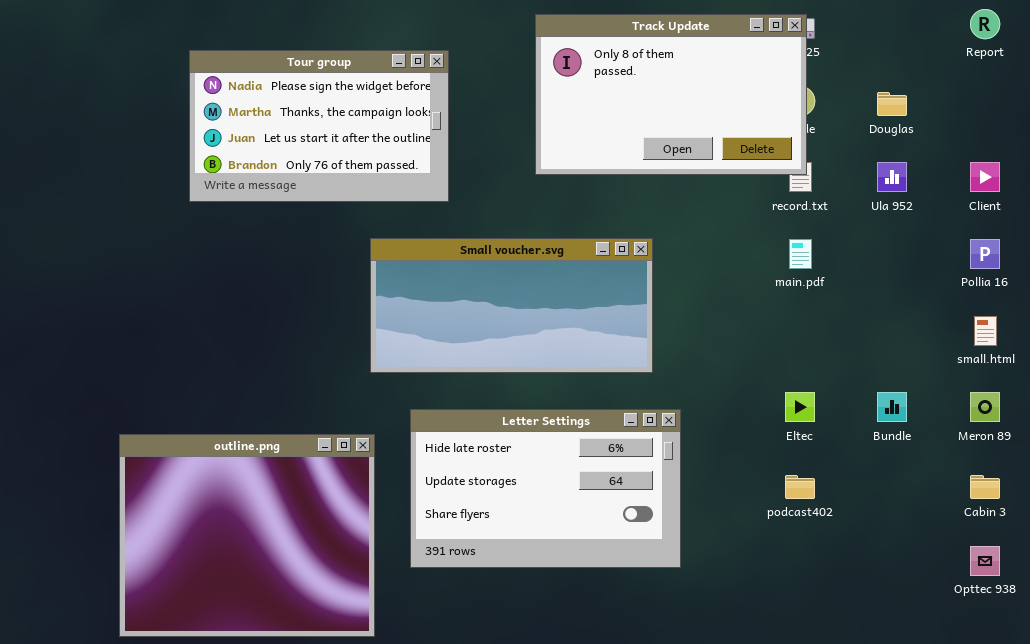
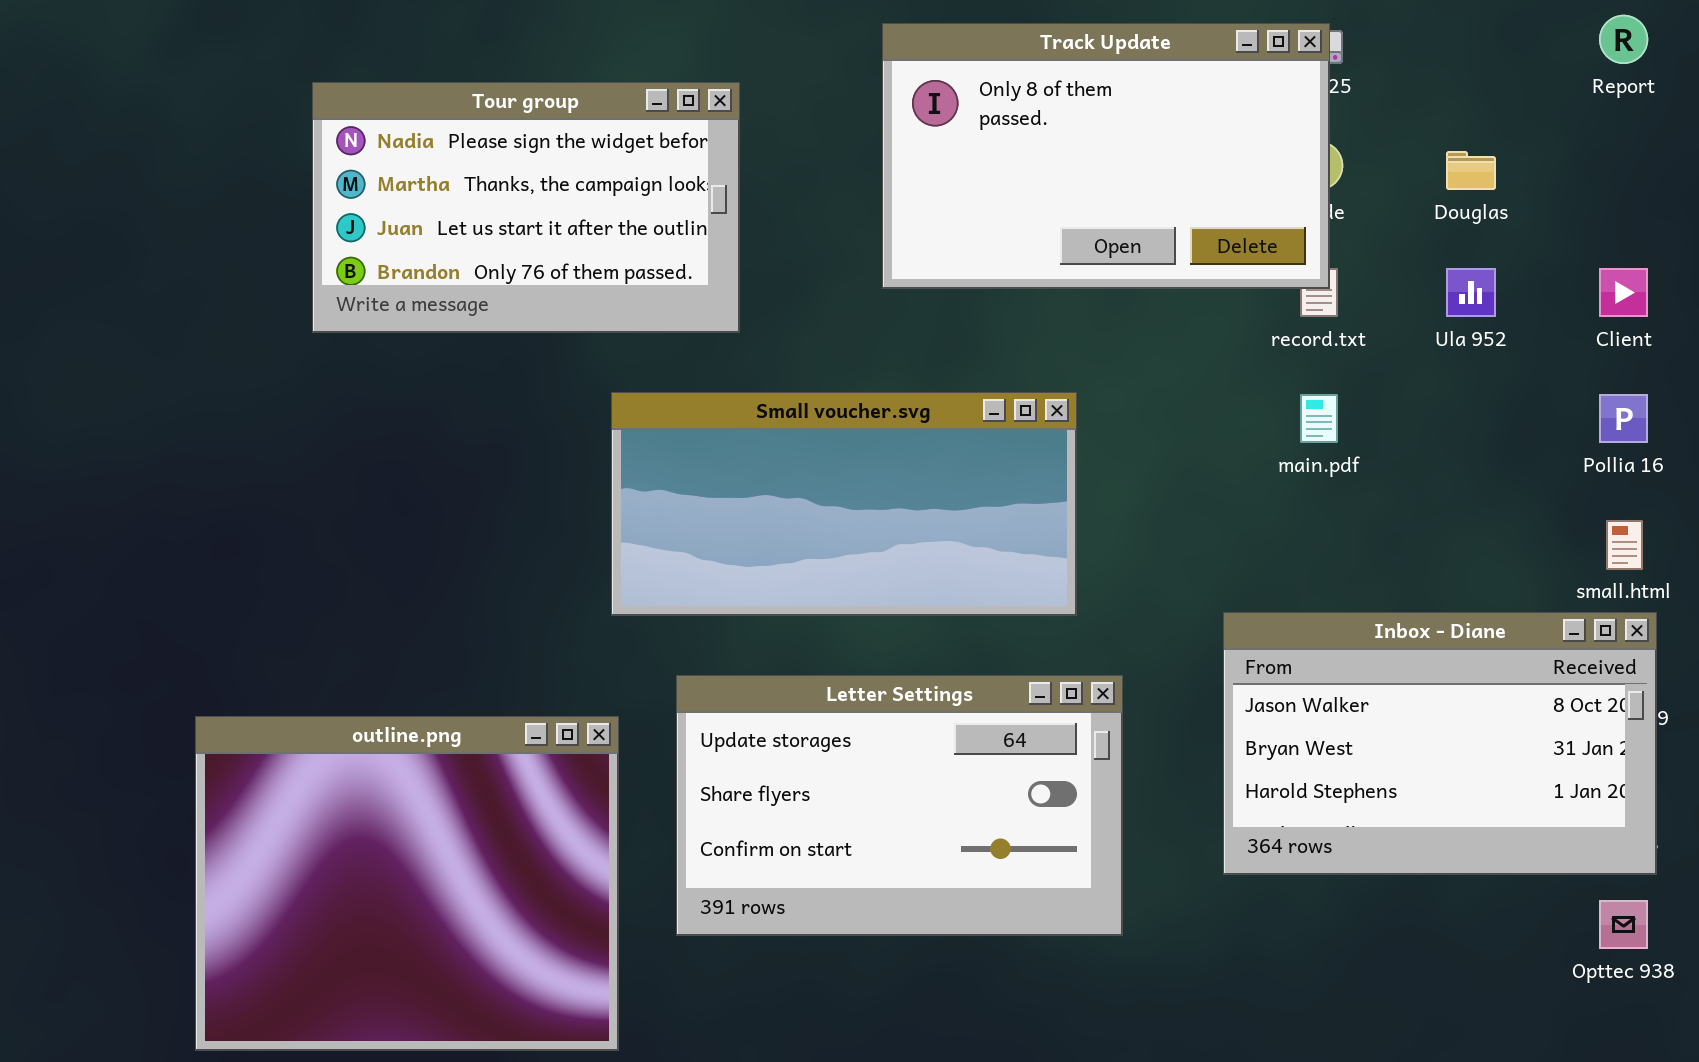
Inbox - Diane: none -> [1223,612,1657,875], opened
Letter Settings: [410,409,681,568] -> [676,675,1123,936], scrolled down 1 row

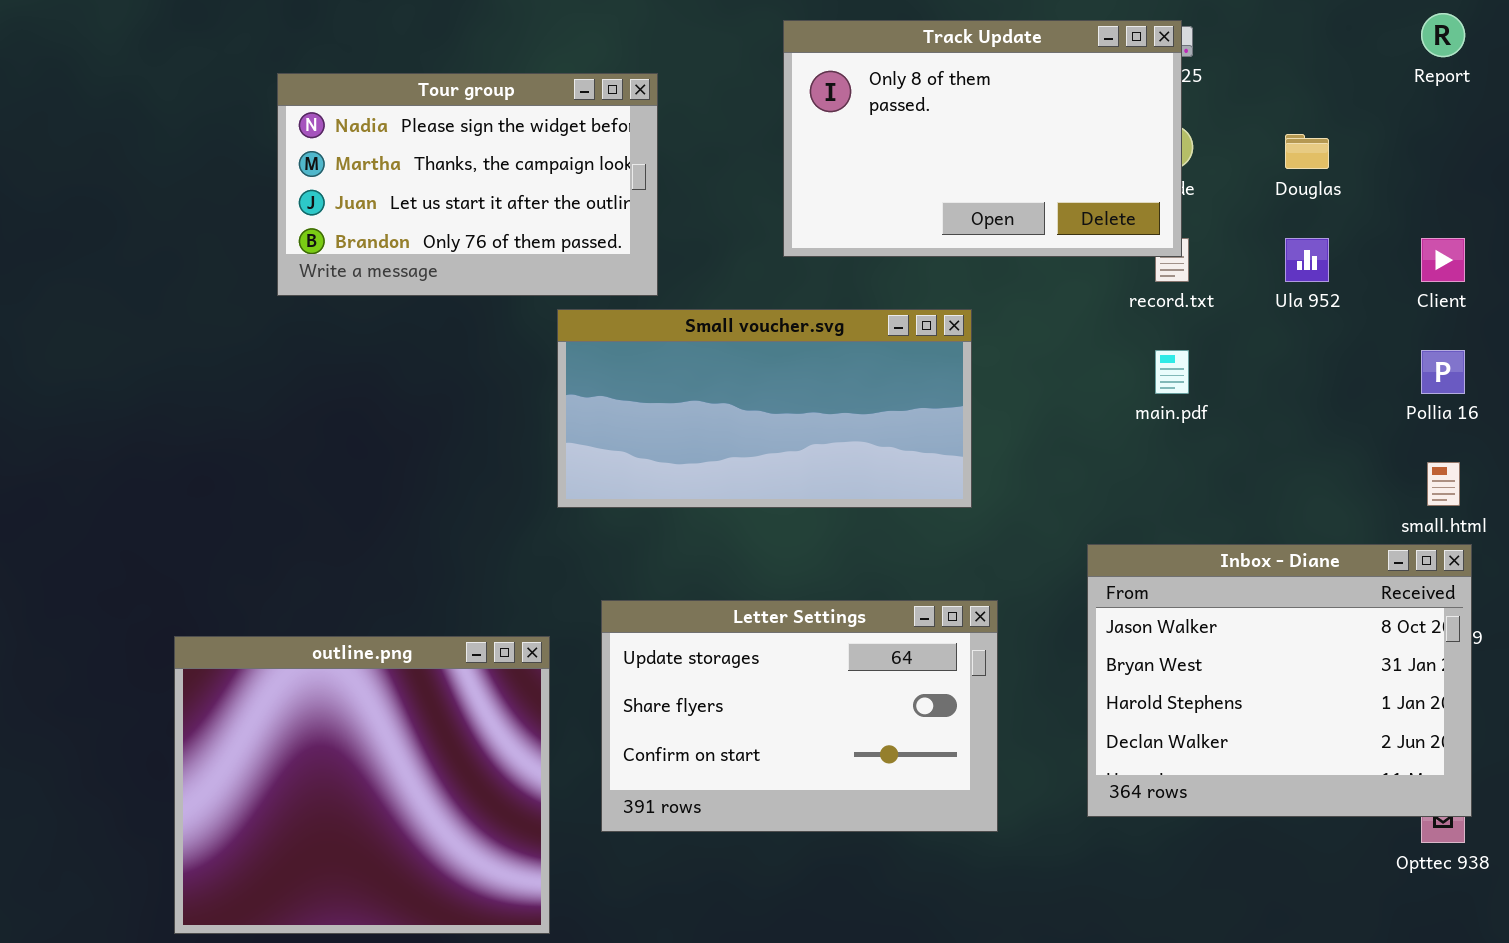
Small voucher.svg: [611,392,1077,616] -> [557,309,972,508], moved
Inbox - Diane: [1223,612,1657,875] -> [1087,544,1472,817], resized

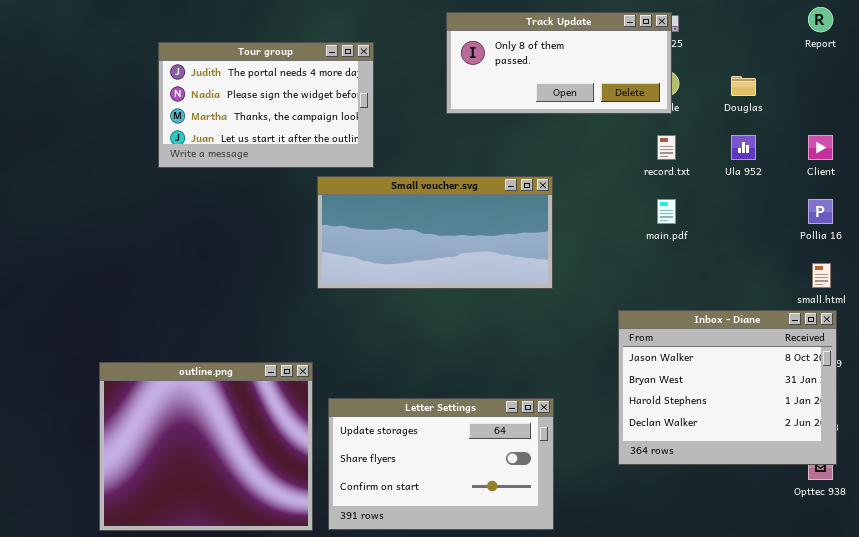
Track Update: [783,20,1182,257] -> [446,12,672,114], resized
Tour group: [277,73,658,296] -> [158,42,374,168], scrolled up 1 row
Letter Settings: [601,600,998,832] -> [328,398,554,530], moved

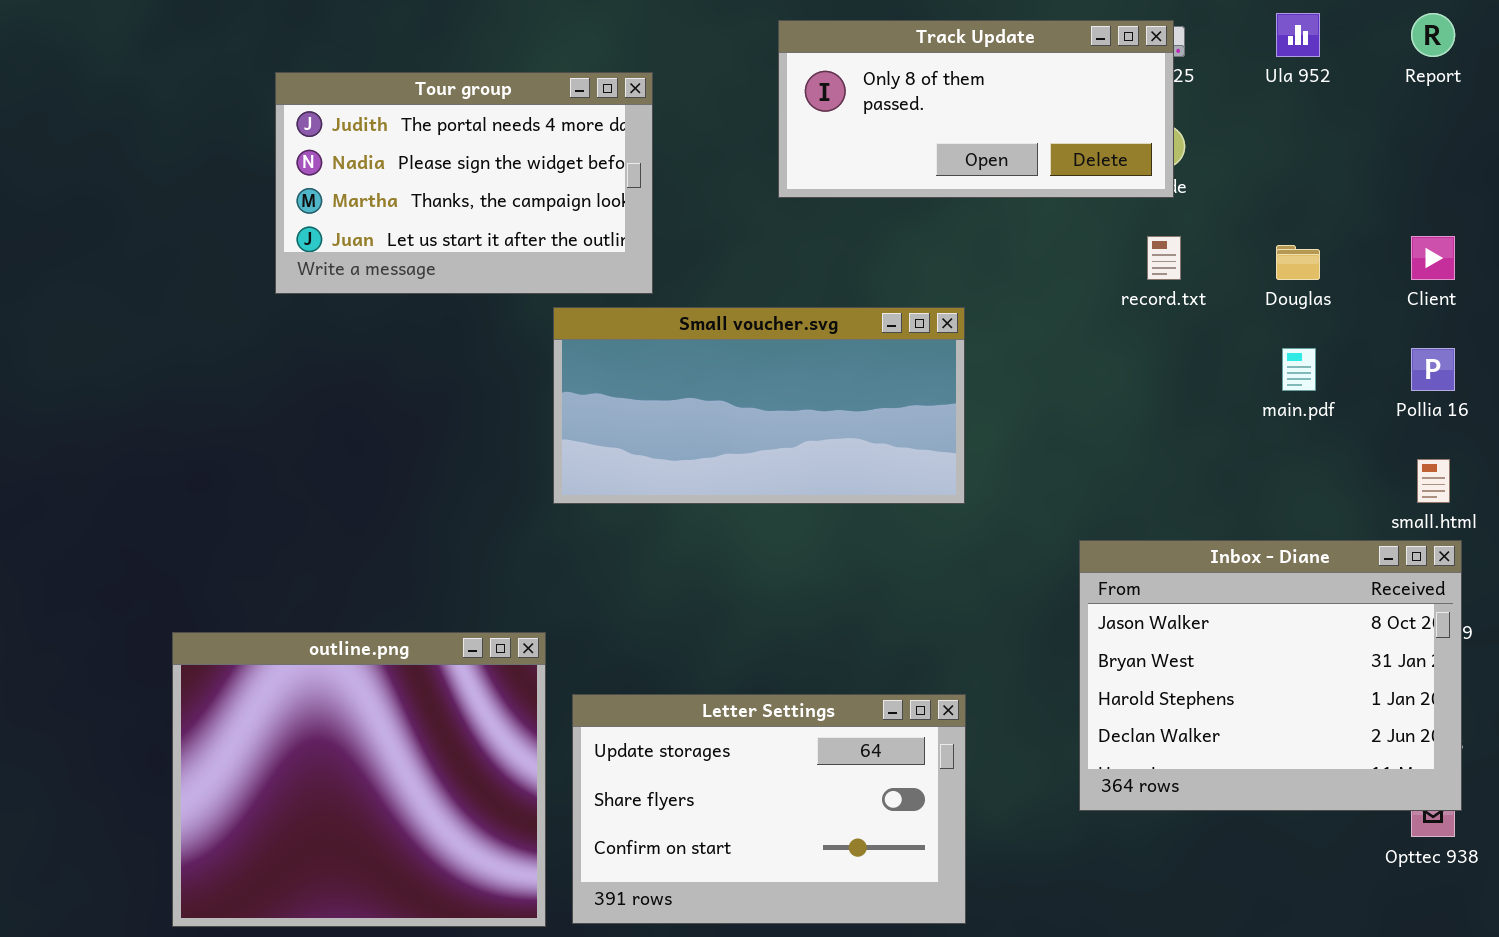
Douglas: [731,76,756,96] -> [1276,245,1320,280], moved
Ula 952: [731,135,756,160] -> [1276,13,1320,57], moved
main.pdf: [657,199,676,224] -> [1282,348,1316,391], moved

